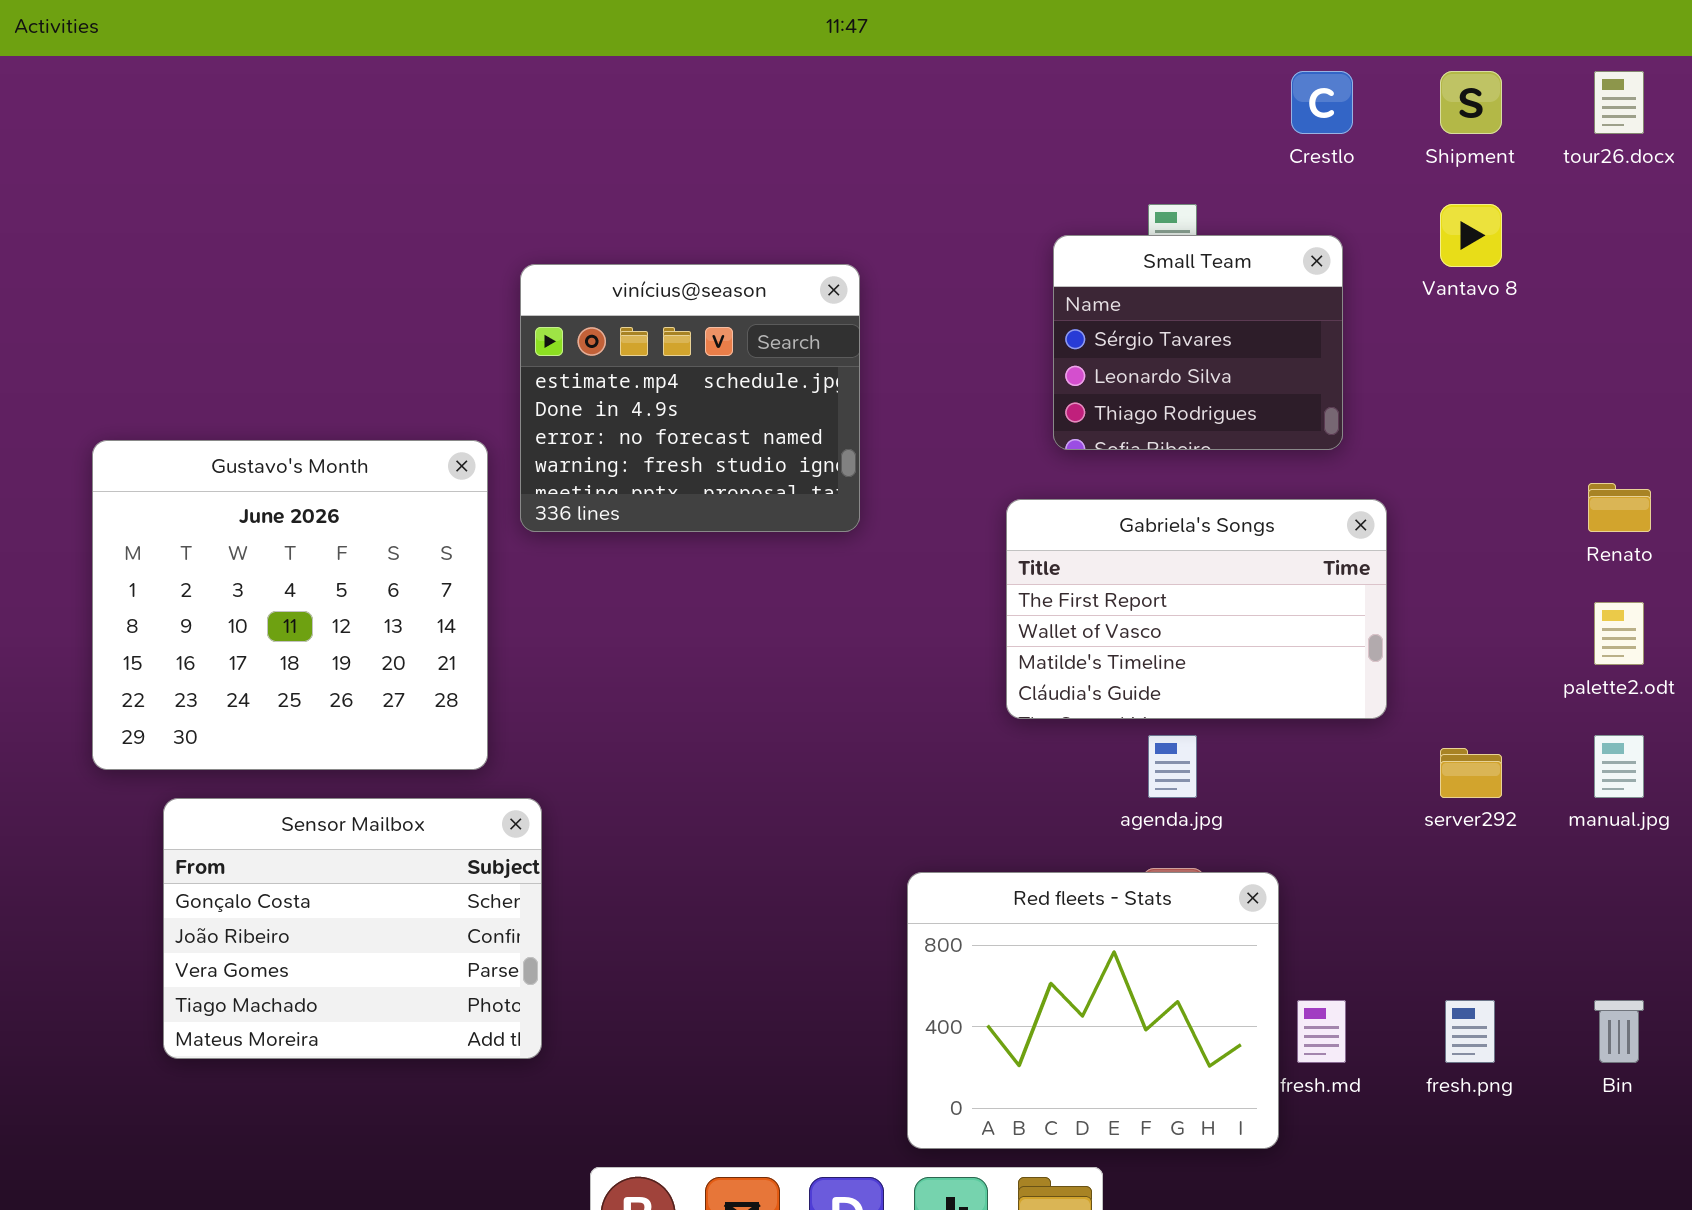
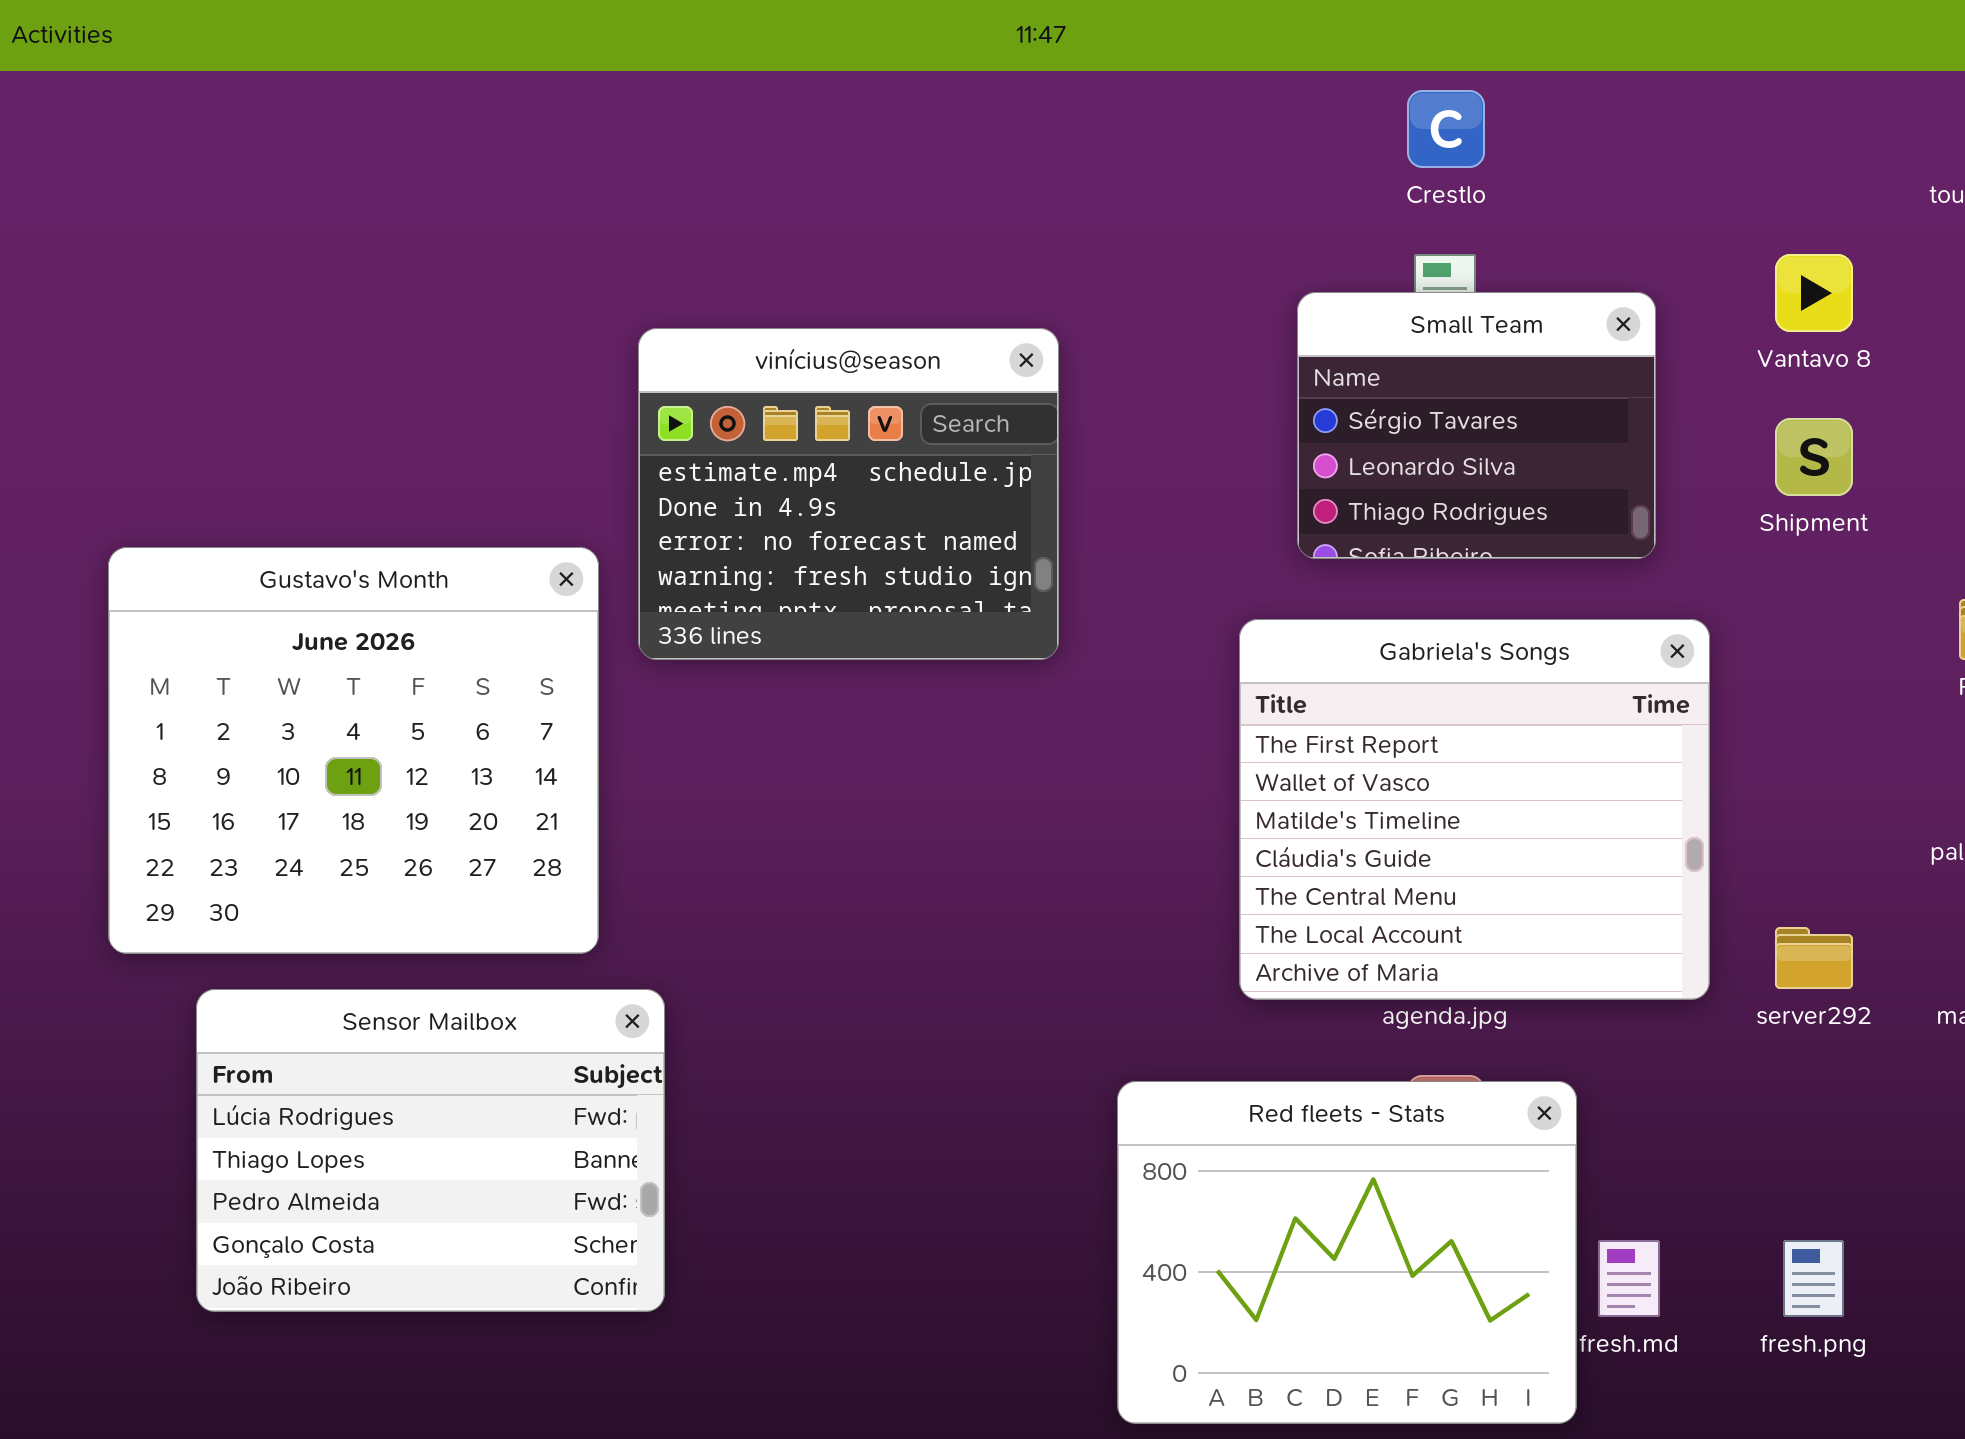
Crestlo: [1291,71,1353,134] -> [1407,90,1485,168], moved
Shipment: [1440,71,1502,134] -> [1775,418,1853,496], moved
Gabriela's Songs: [1006,499,1387,719] -> [1239,619,1710,1000], resized
Sensor Mailbox: [163,798,542,1059] -> [196,989,665,1312], scrolled up 3 rows

